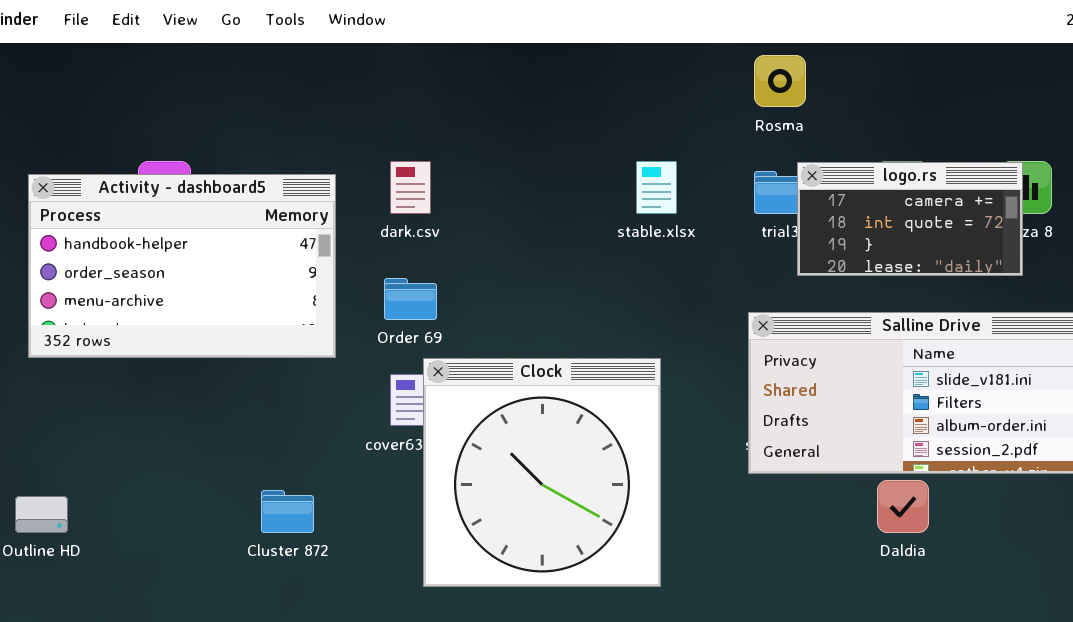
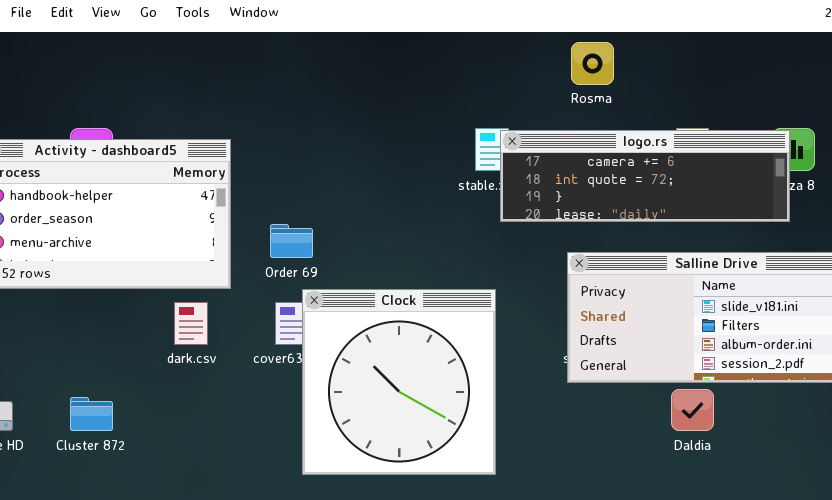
dark.csv: [390,161,431,214] -> [174,302,208,345], moved
logo.rs: [797,162,1023,276] -> [500,130,790,222], resized
Cluster 872: [261,490,314,533] -> [70,397,113,431], moved

